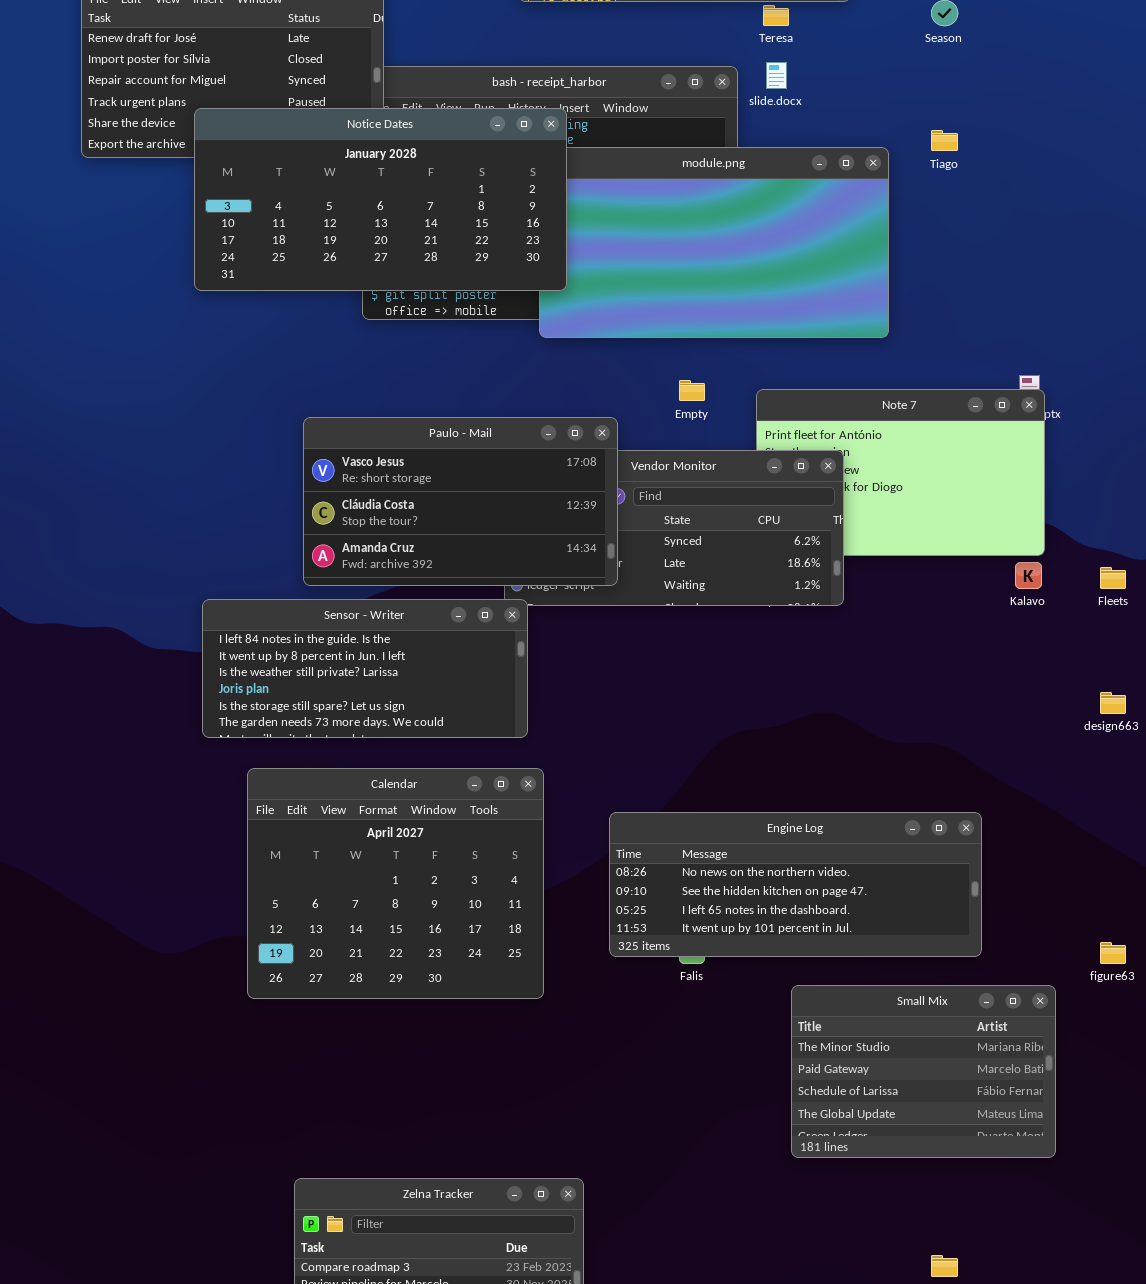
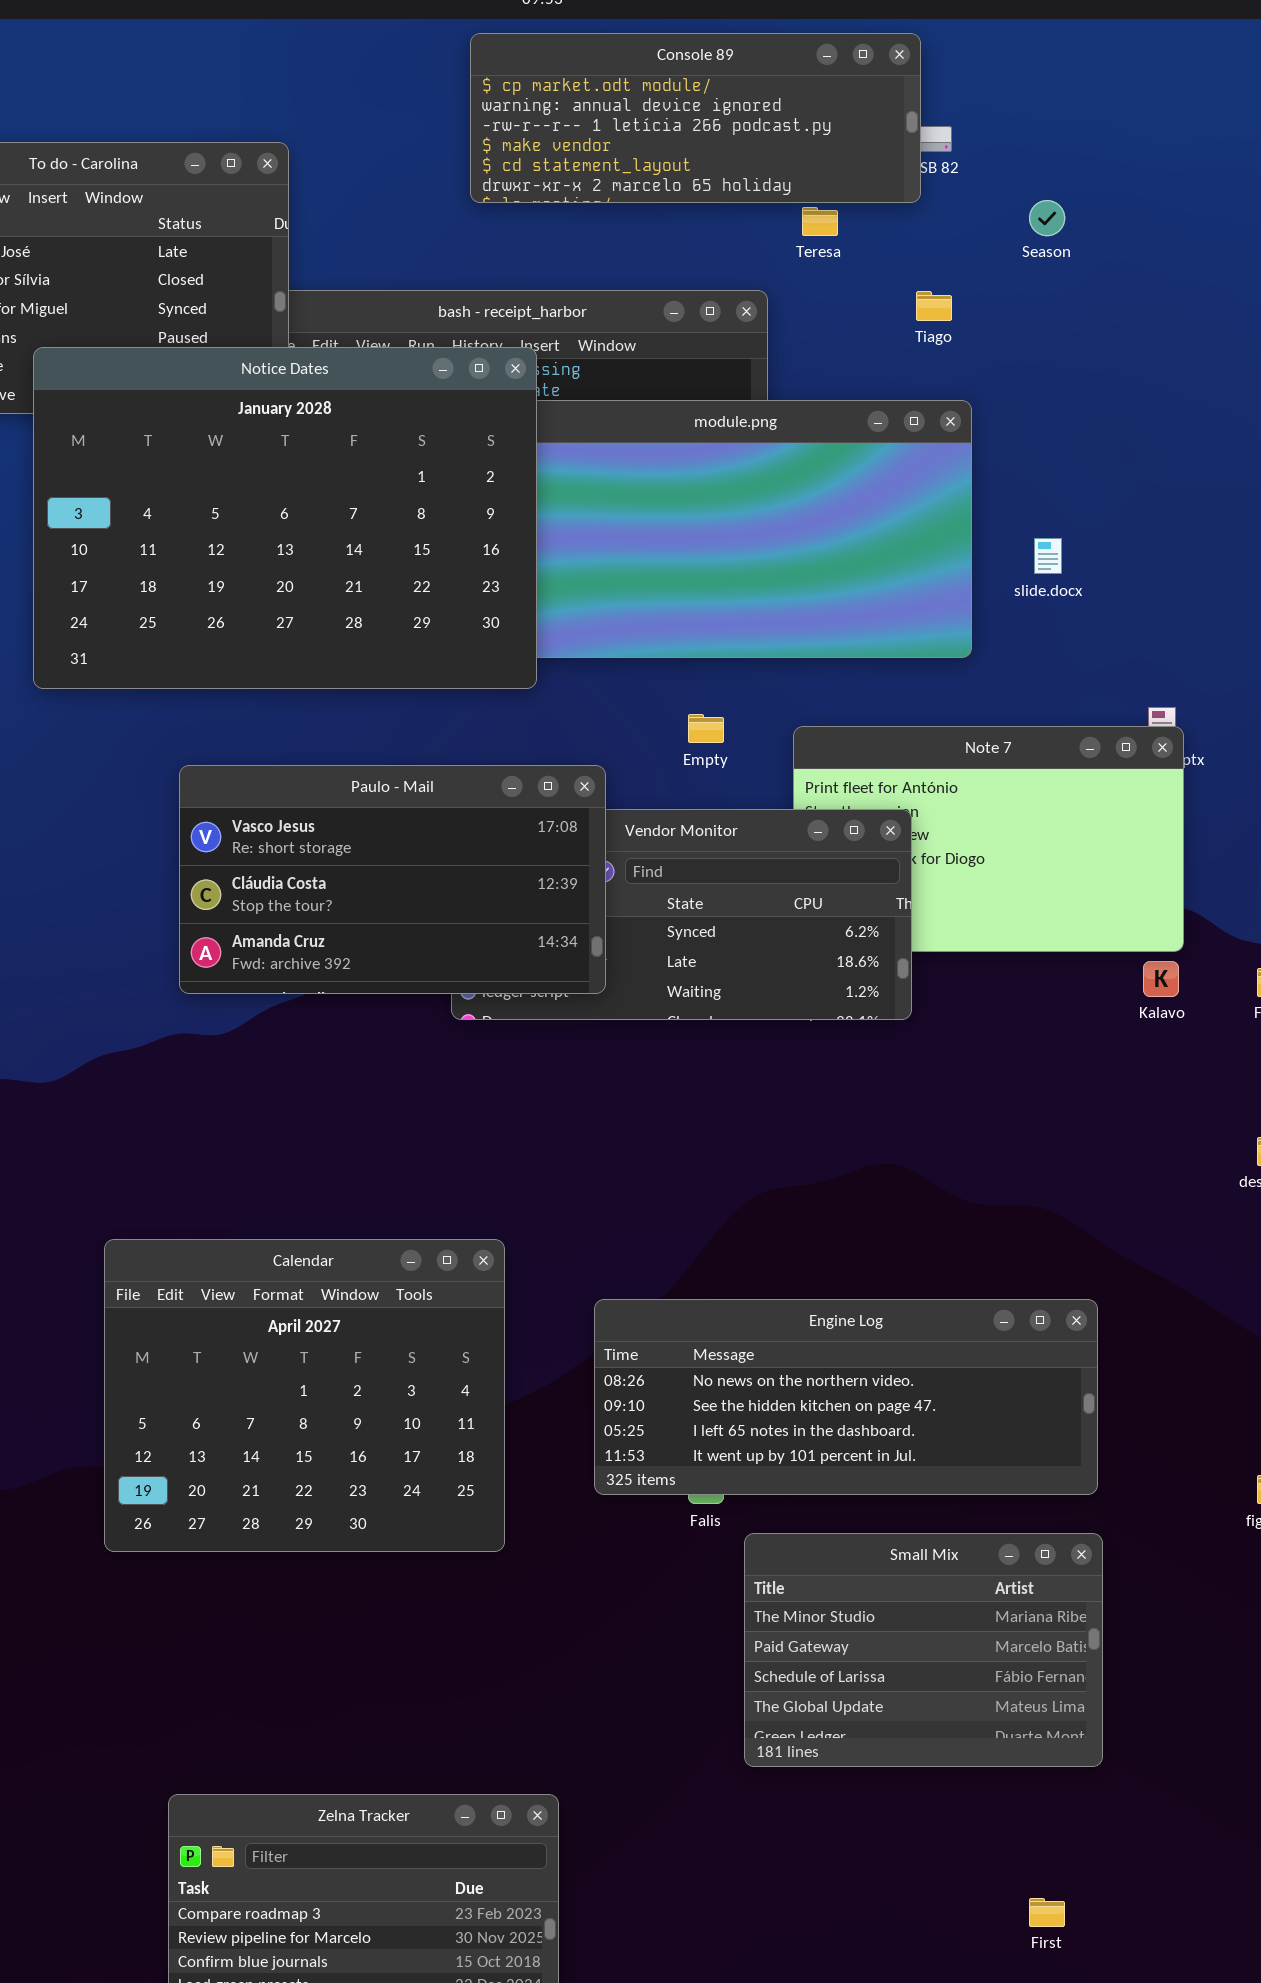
slide.docx: [766,62,787,89] -> [1034,538,1062,574], moved
Notice Dates: [194,108,567,291] -> [33,347,537,689], resized
Tiago: [931,130,958,151] -> [916,291,952,321], moved
Sensor - Writer: [202,599,528,738] -> none, closed
Small Mix: [791,985,1056,1158] -> [744,1533,1103,1767], moved

